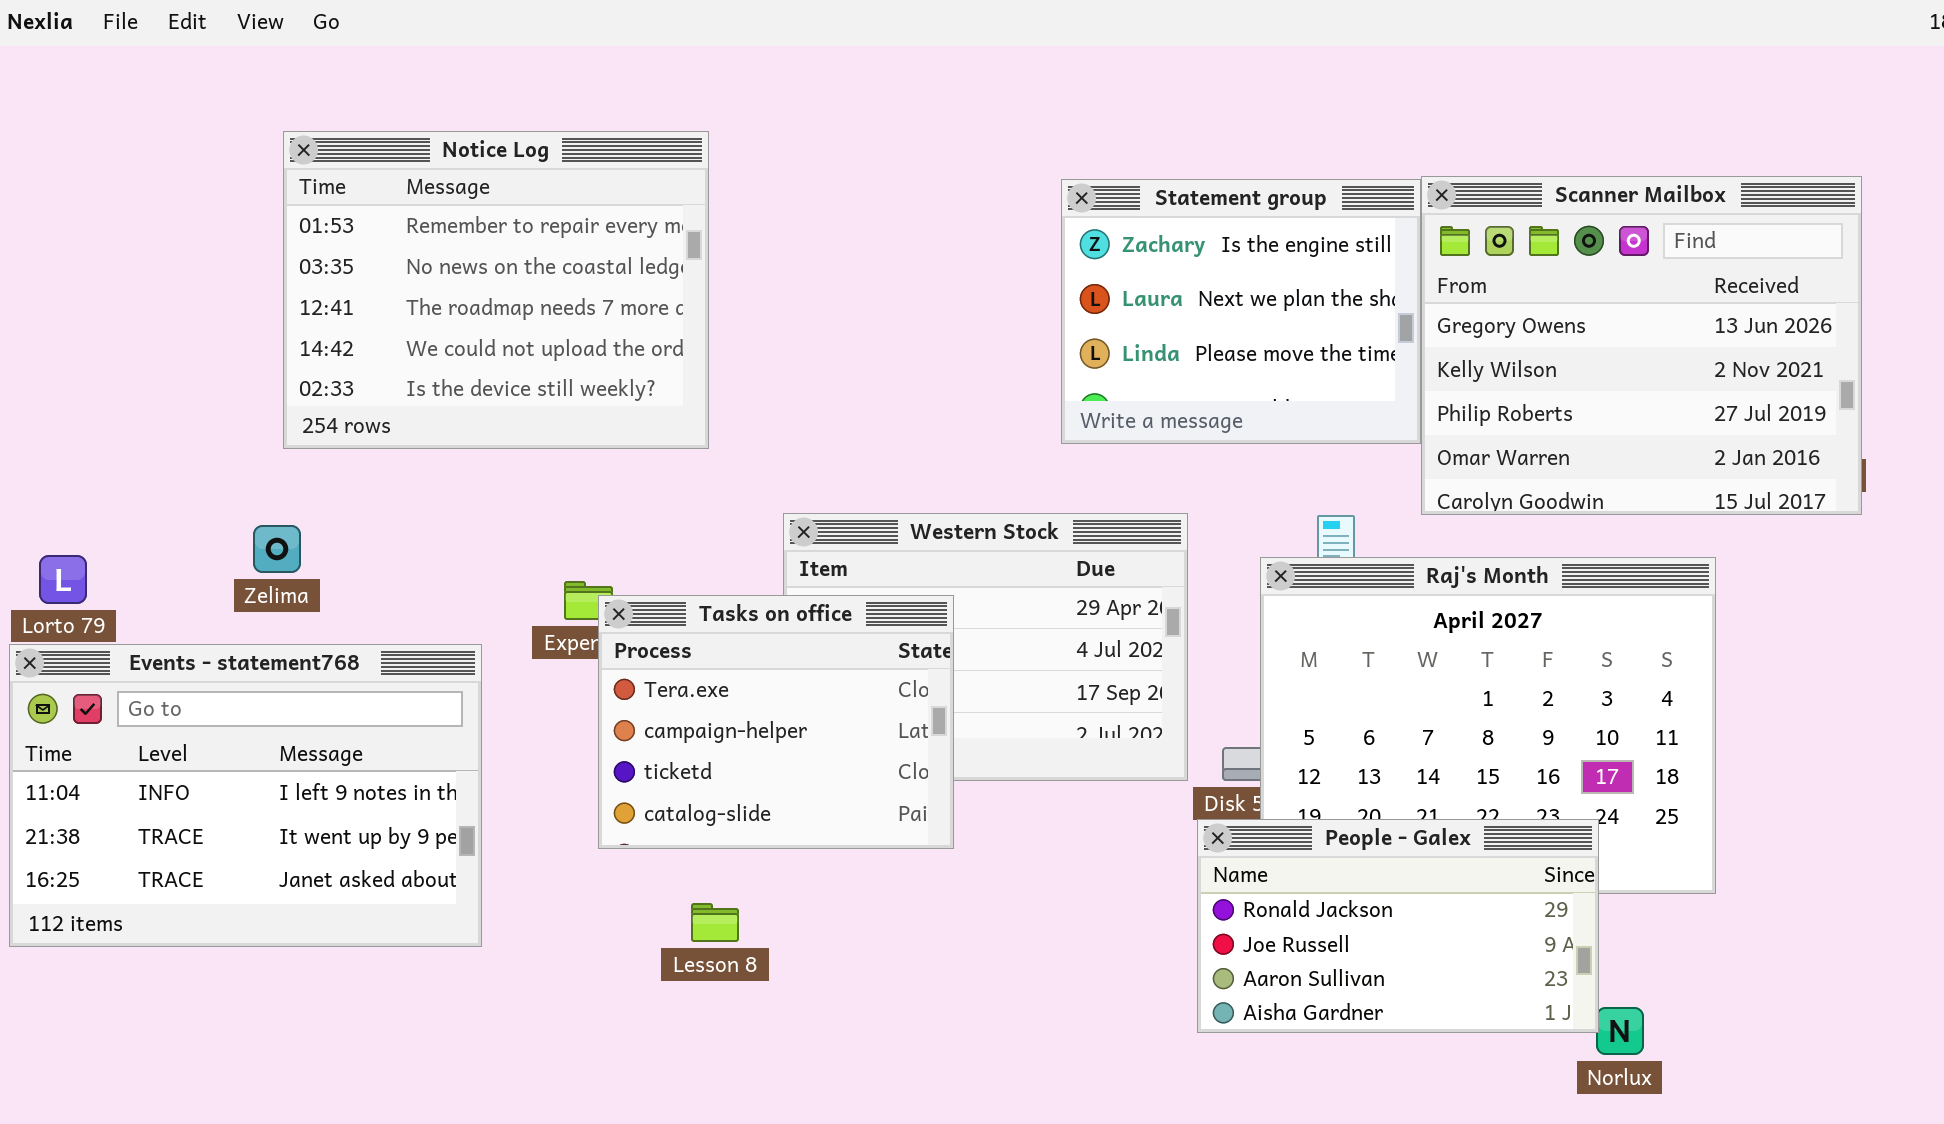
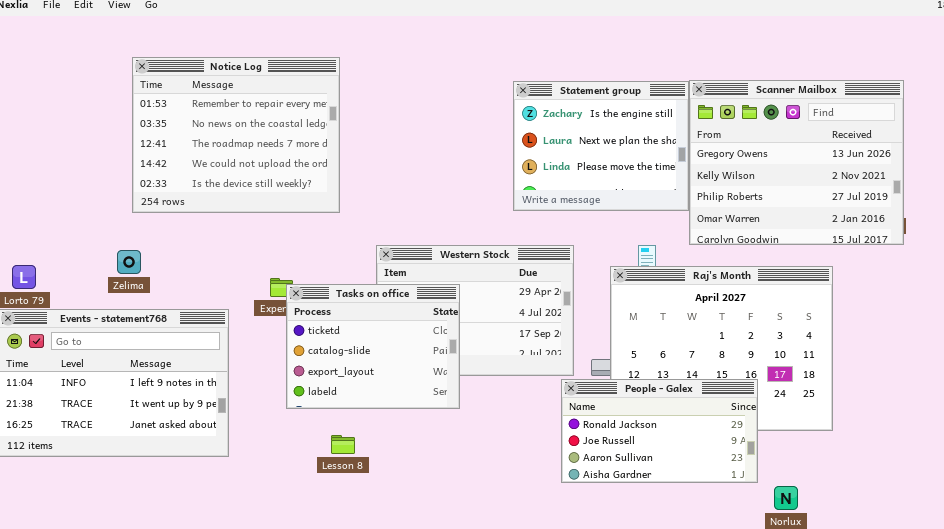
Tasks on office: [598,595,954,849] -> [286,284,460,409], scrolled down 2 rows
People - Galex: [1197,819,1599,1033] -> [561,379,758,483], moved

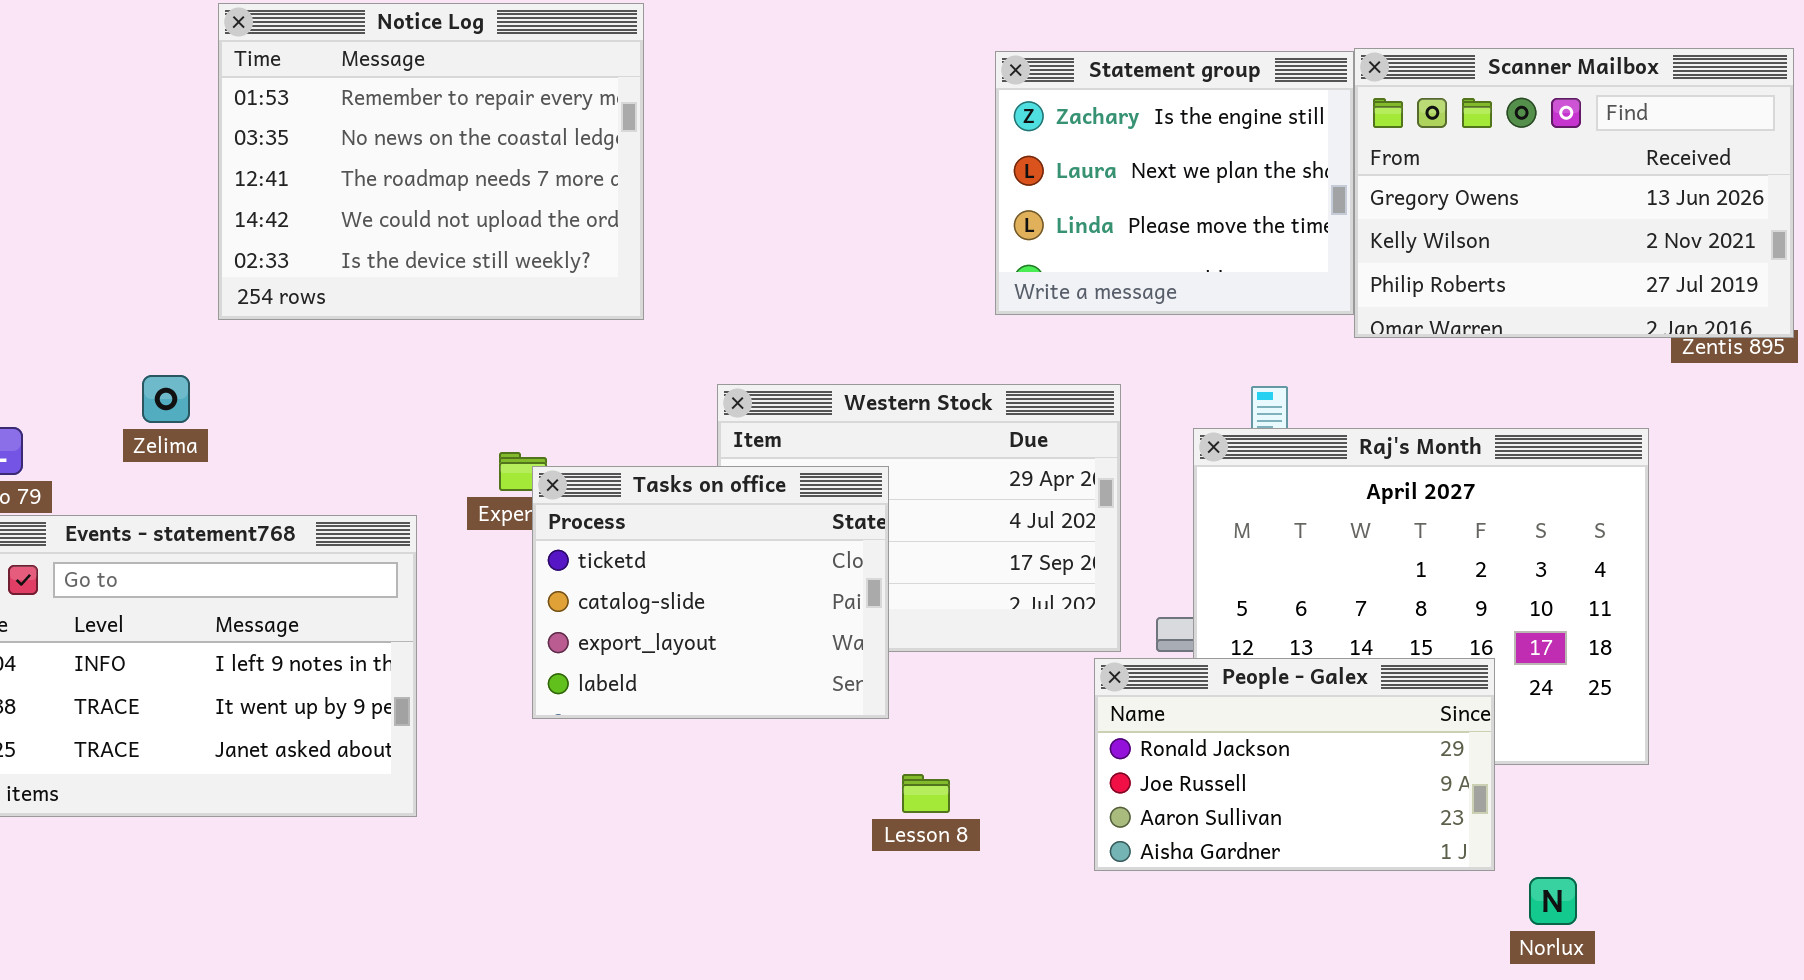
Scanner Mailbox: [689,80,904,245] -> [1354,48,1794,338], resized
Zelima: [117,250,141,274] -> [142,375,190,423], moved
Lesson 8: [331,435,355,454] -> [902,774,950,813], moved

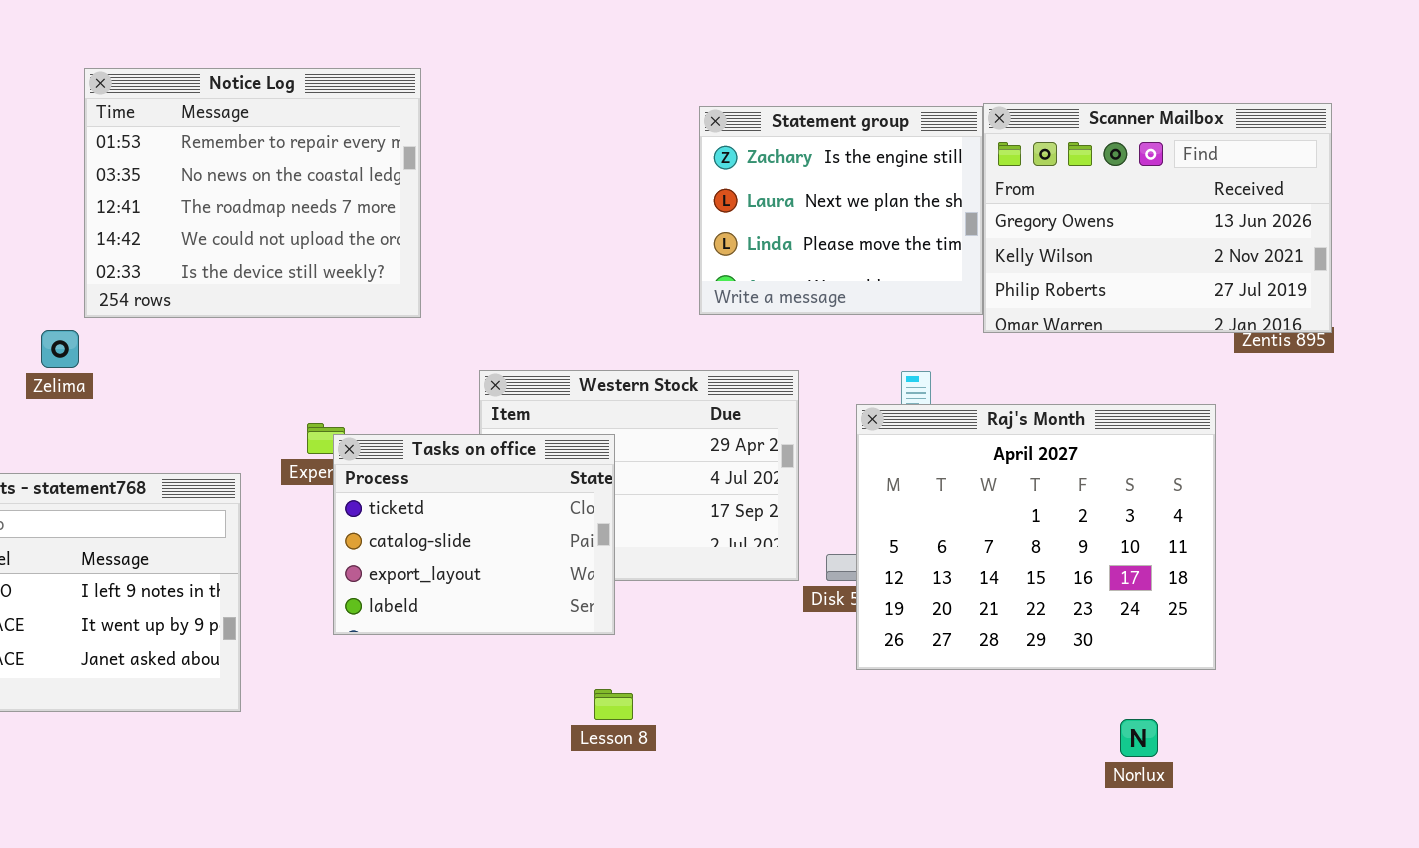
Zelima: [142,375,190,423] -> [41,330,79,368], moved
People - Galex: [1094,658,1495,871] -> none, closed
Lesson 8: [902,774,950,813] -> [594,689,633,720], moved
Norlux: [1529,877,1577,925] -> [1120,719,1158,757], moved

